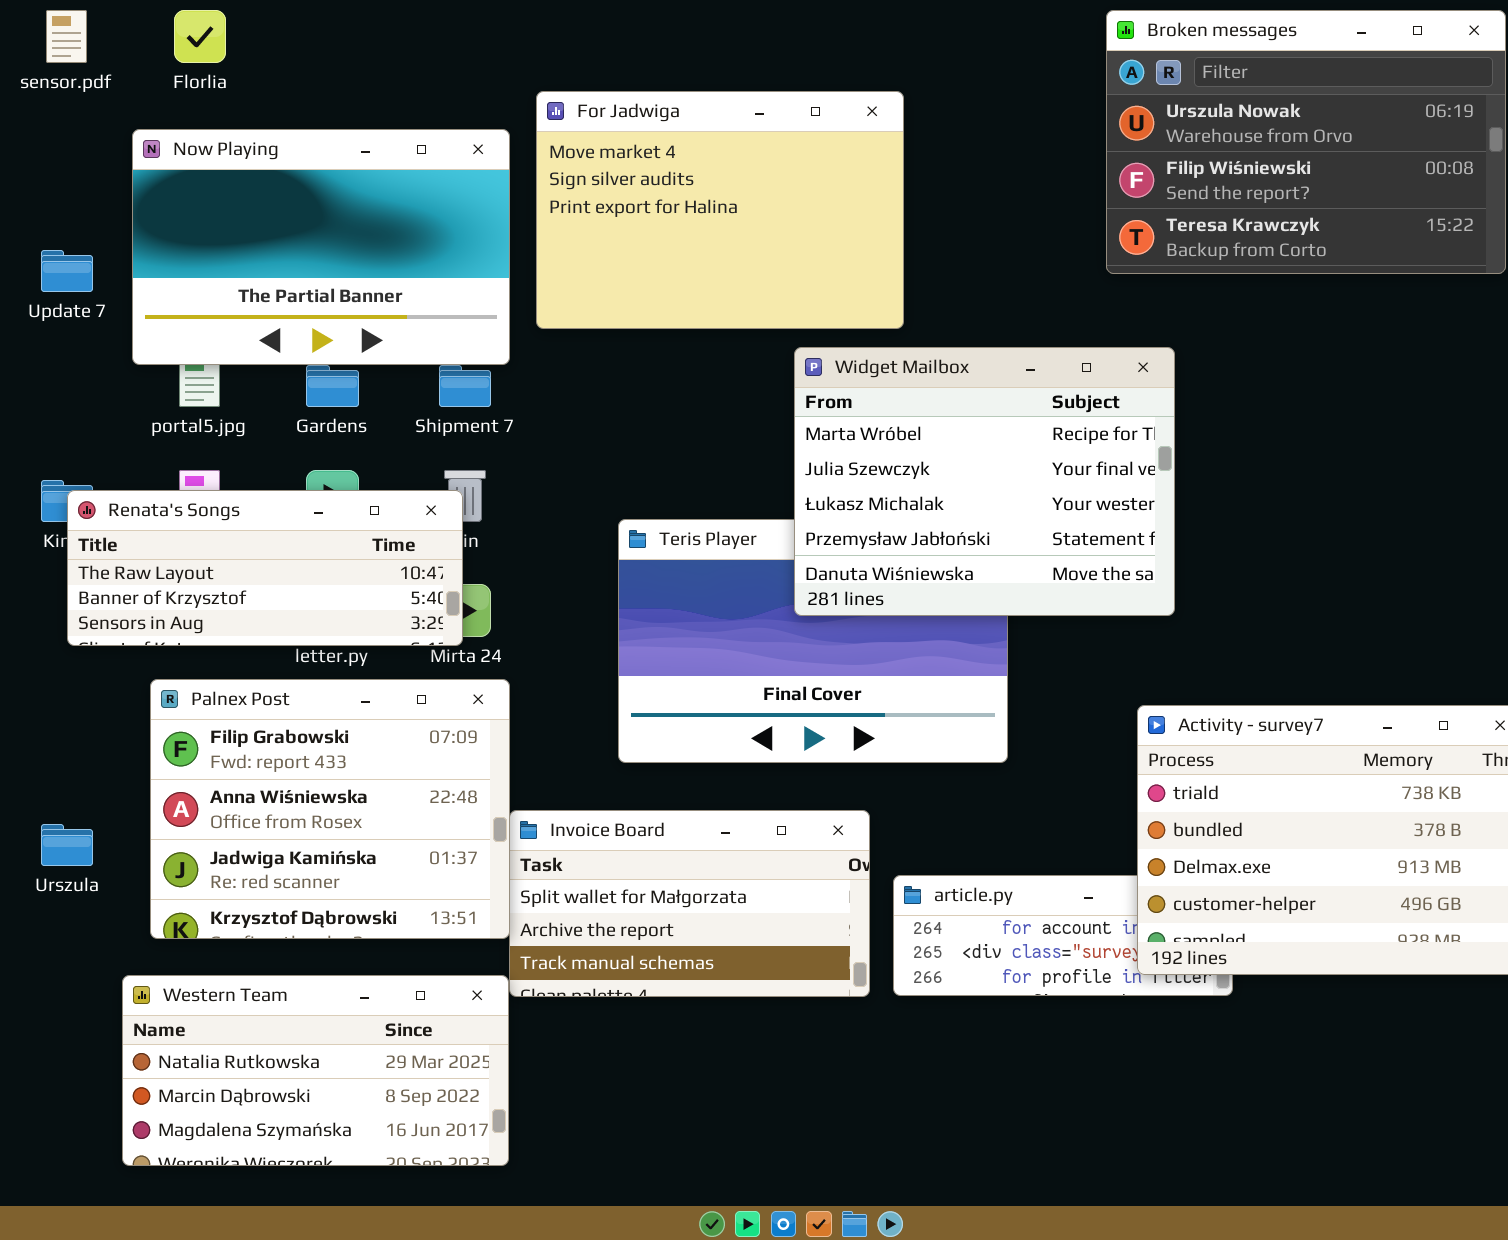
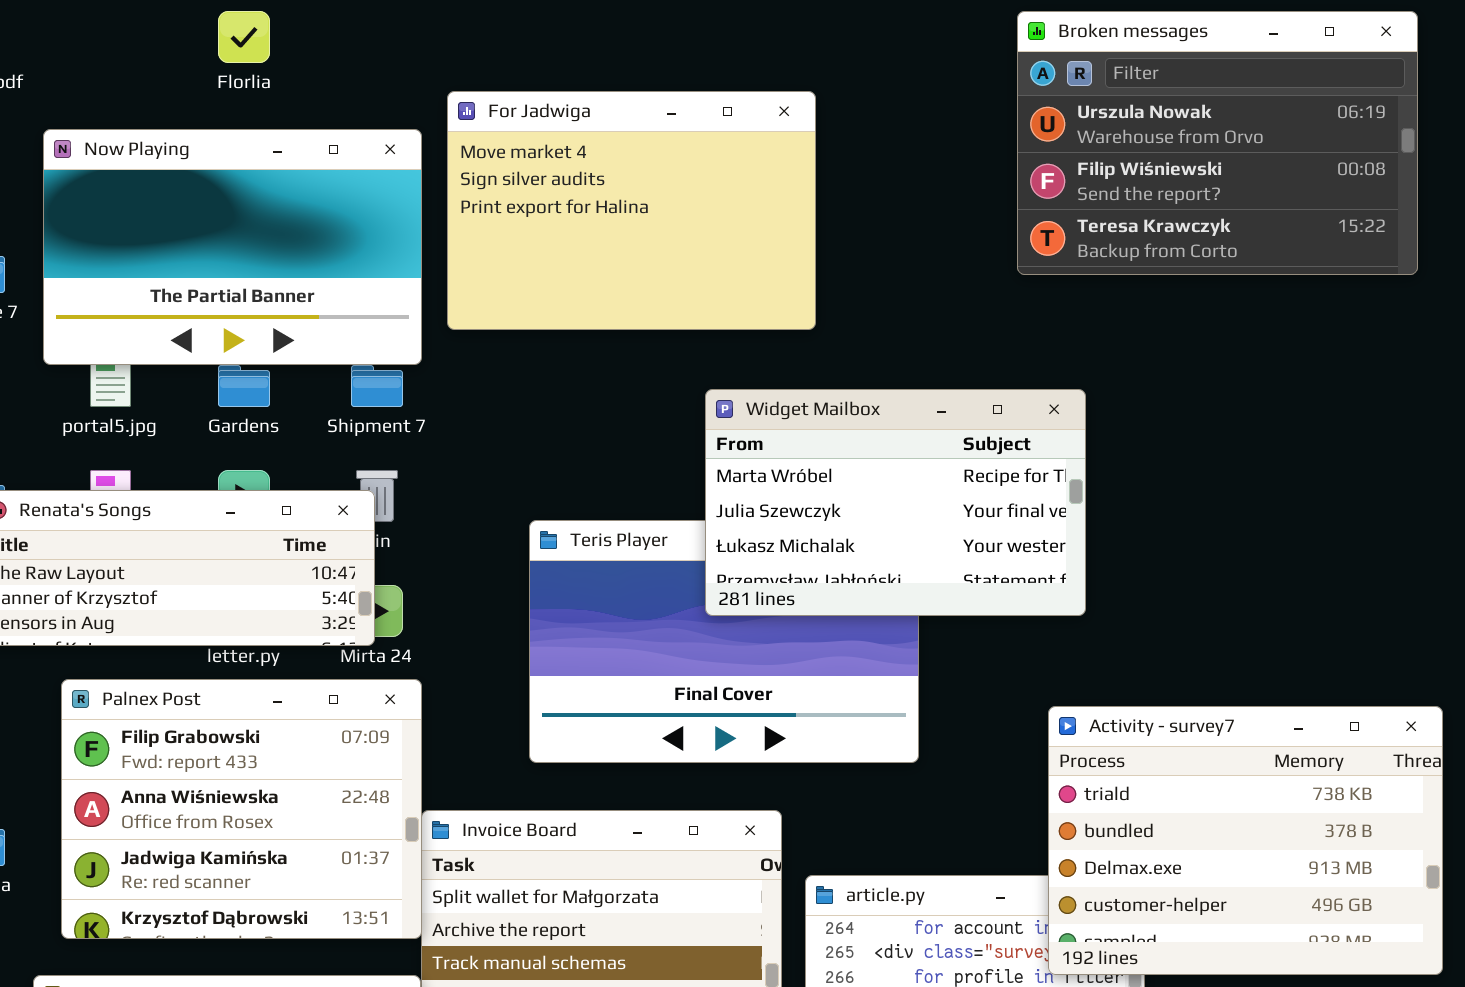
Florlia: [174,10,226,63] -> [218,11,270,63], moved
Widget Mailbox: [794,347,1175,616] -> [705,389,1086,616], resized

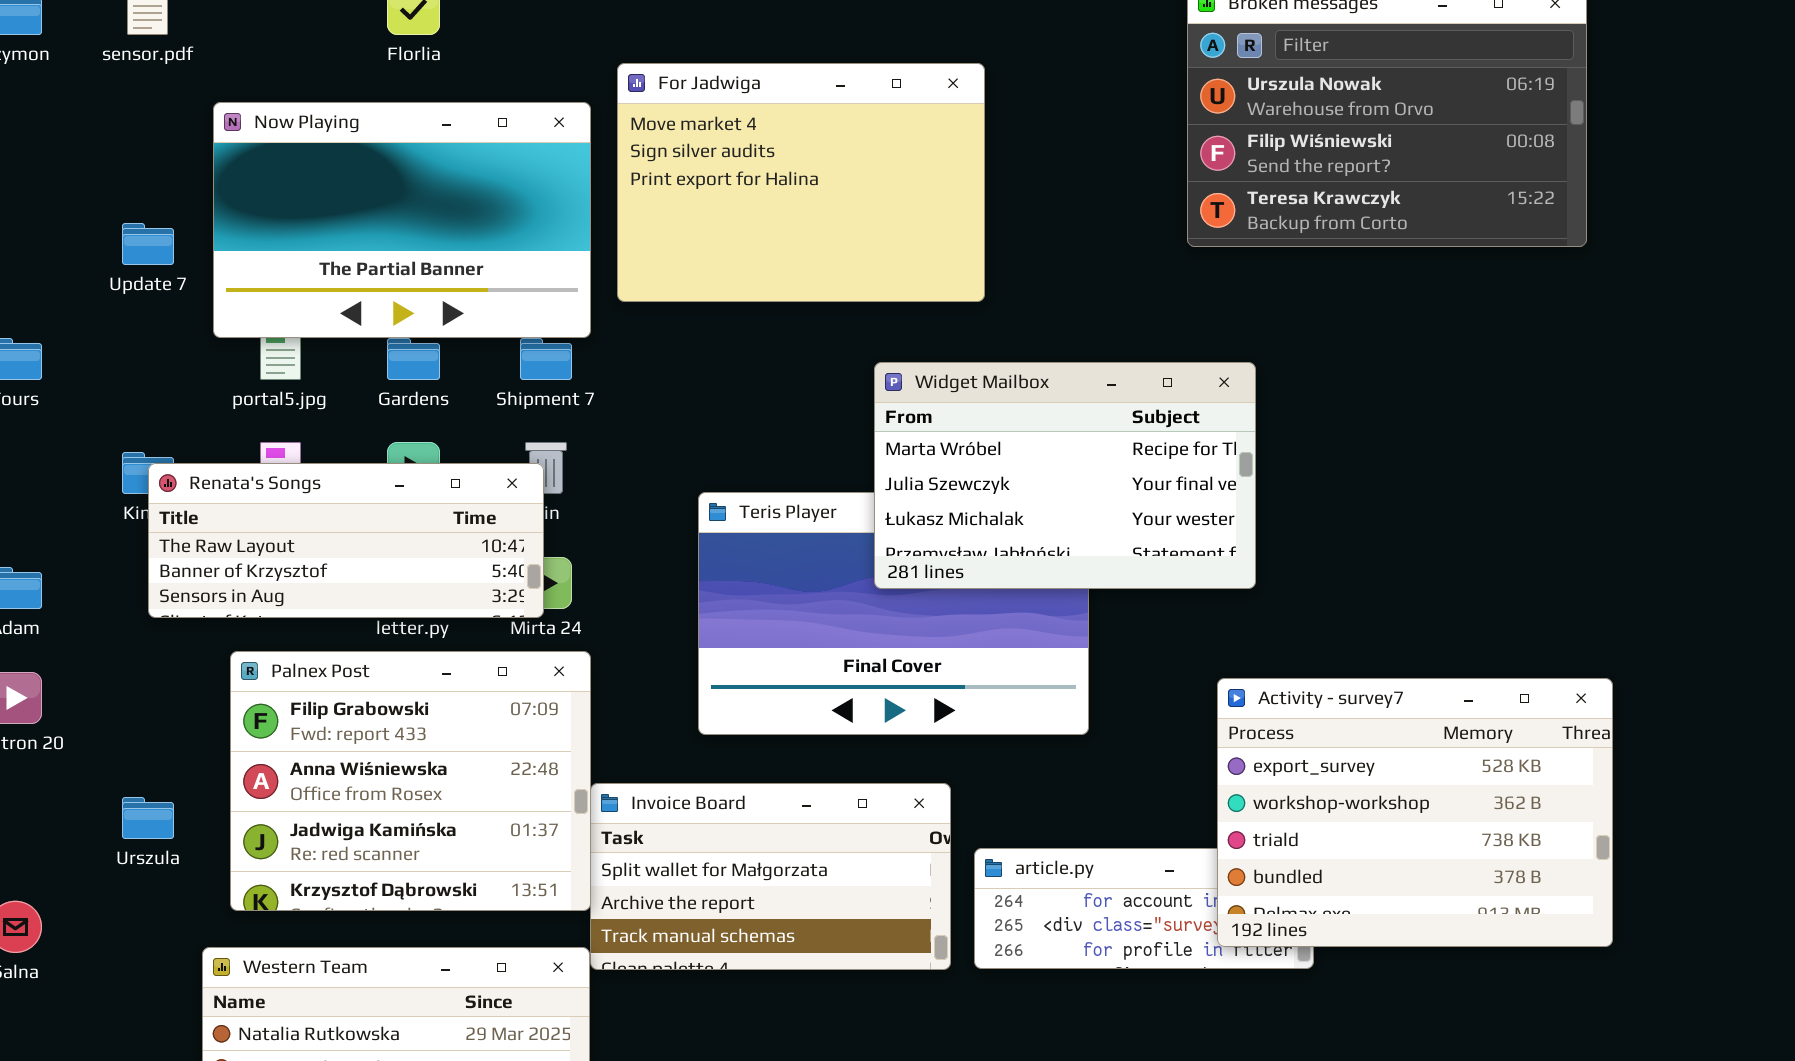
Activity - survey7: [1048,706,1443,975] -> [1217,678,1613,947], scrolled up 2 rows

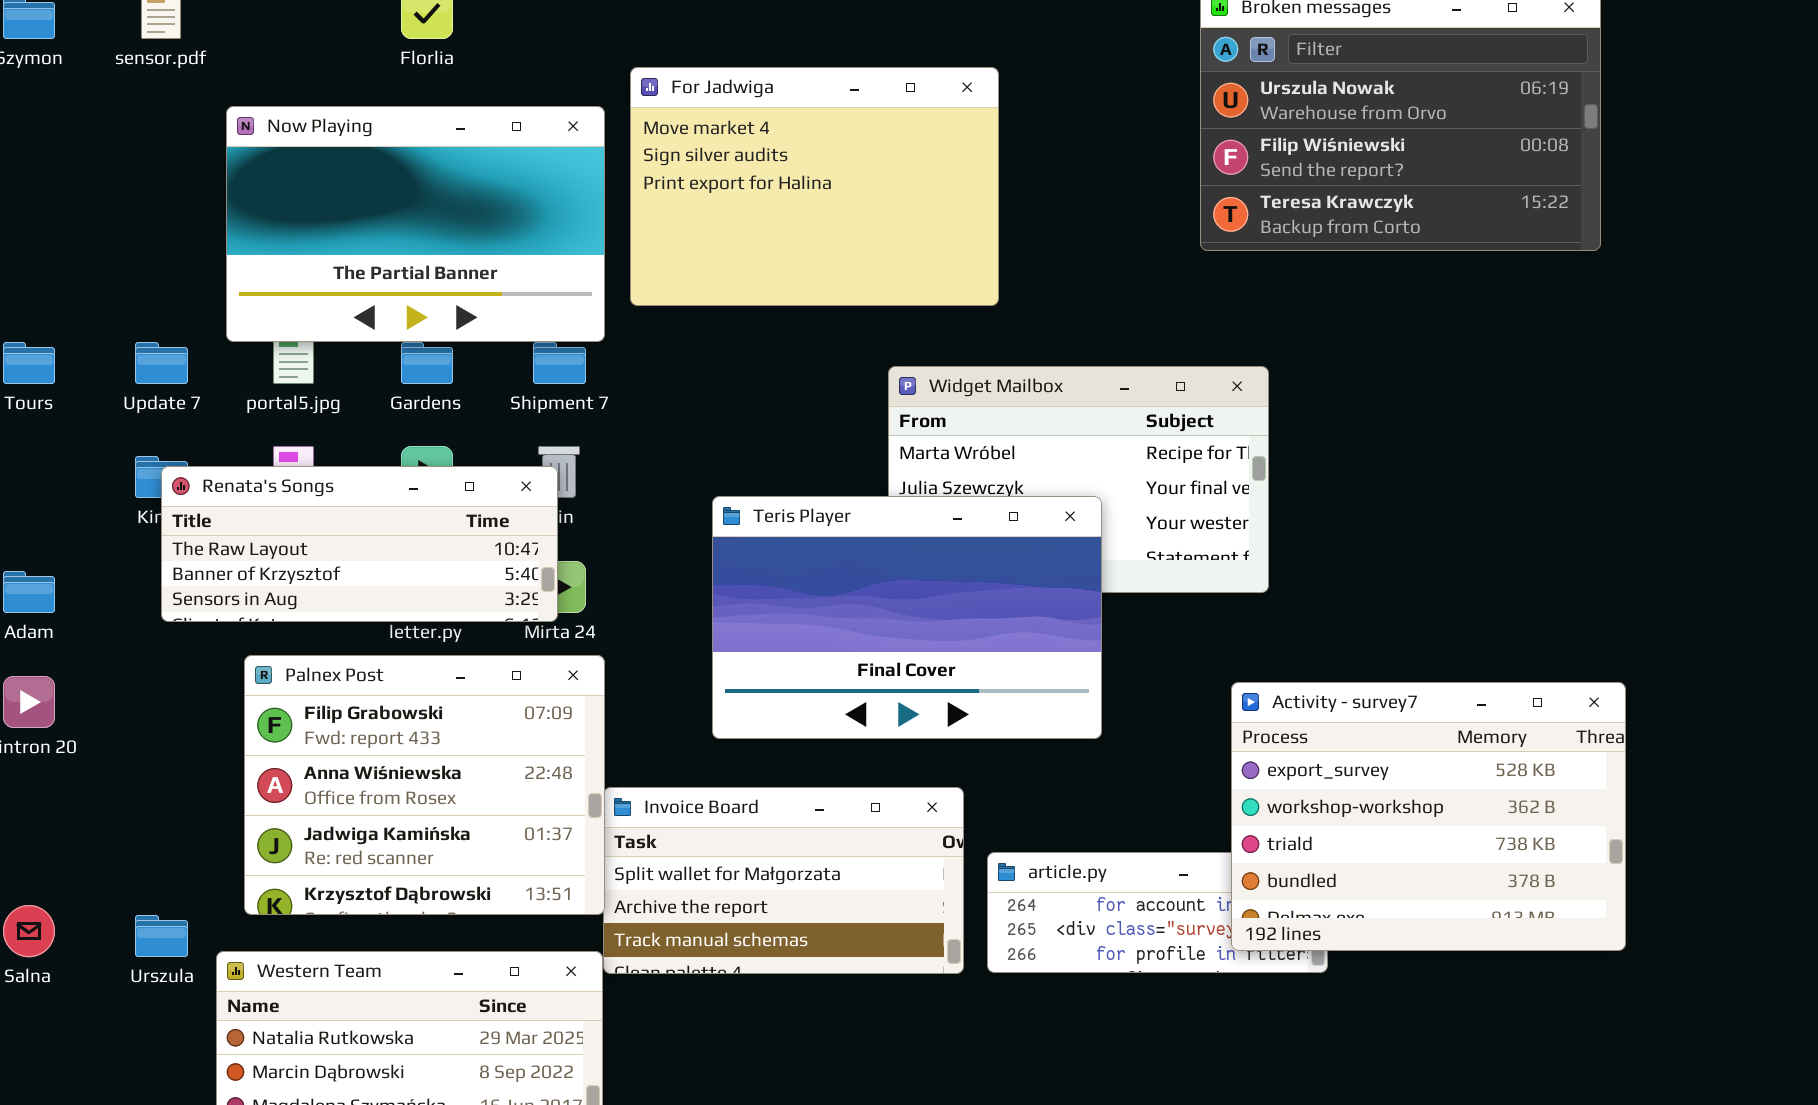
Update 7: [122,223,174,265] -> [135,342,188,384], moved
Teris Player: [698,492,1089,735] -> [712,496,1102,739], raised
Urszula: [122,797,174,839] -> [135,915,188,957], moved

